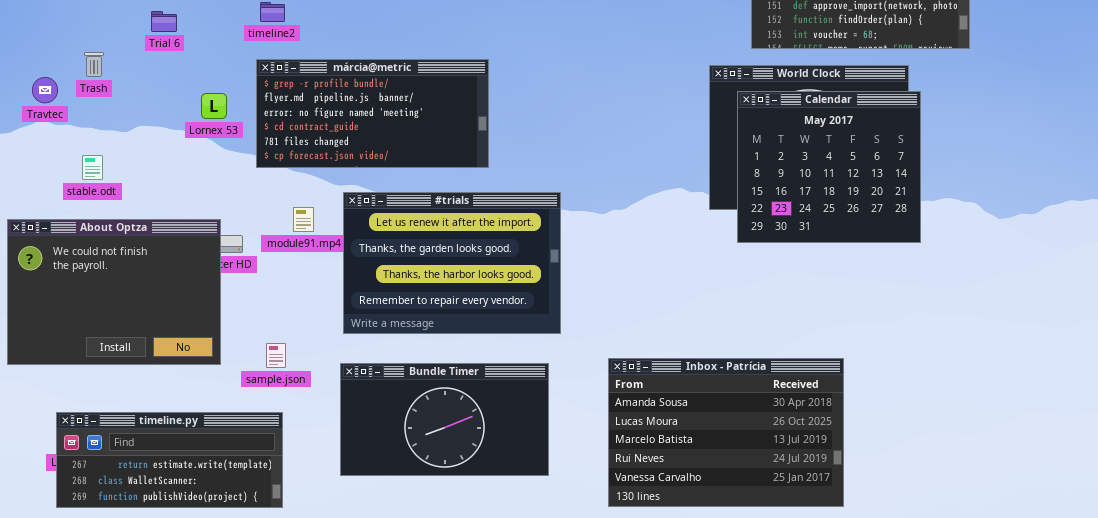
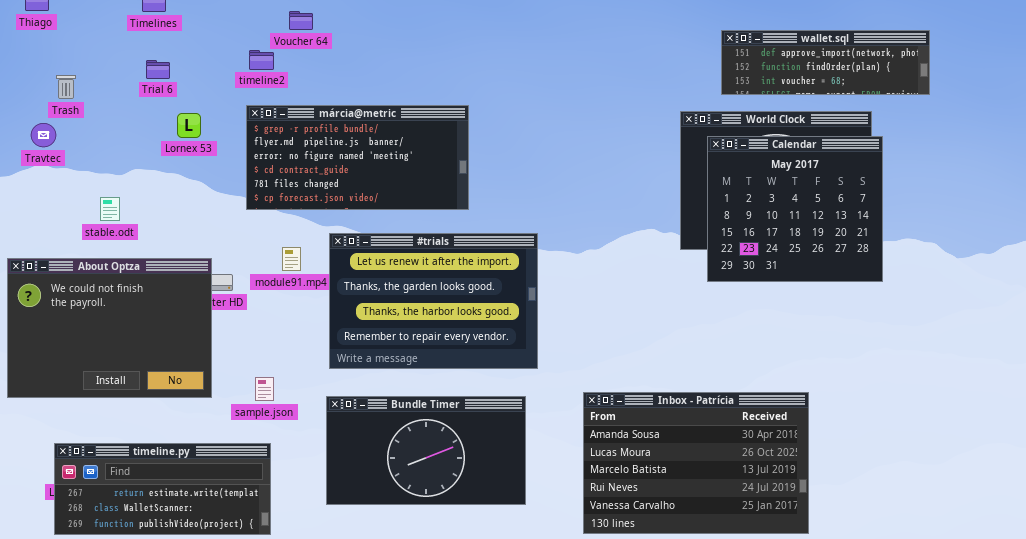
Trash: [84,52,104,77] -> [56,75,76,99], moved
Lornex 53: [201,93,227,119] -> [177,113,201,138], moved
stable.odt: [82,155,103,180] -> [100,197,120,221], moved

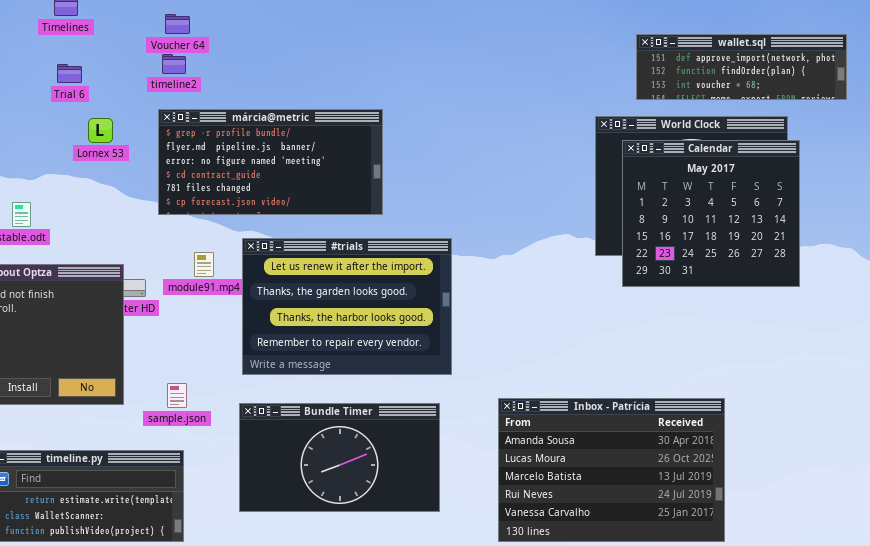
Voucher 64: [289,11,313,30] -> [165,14,190,34], moved

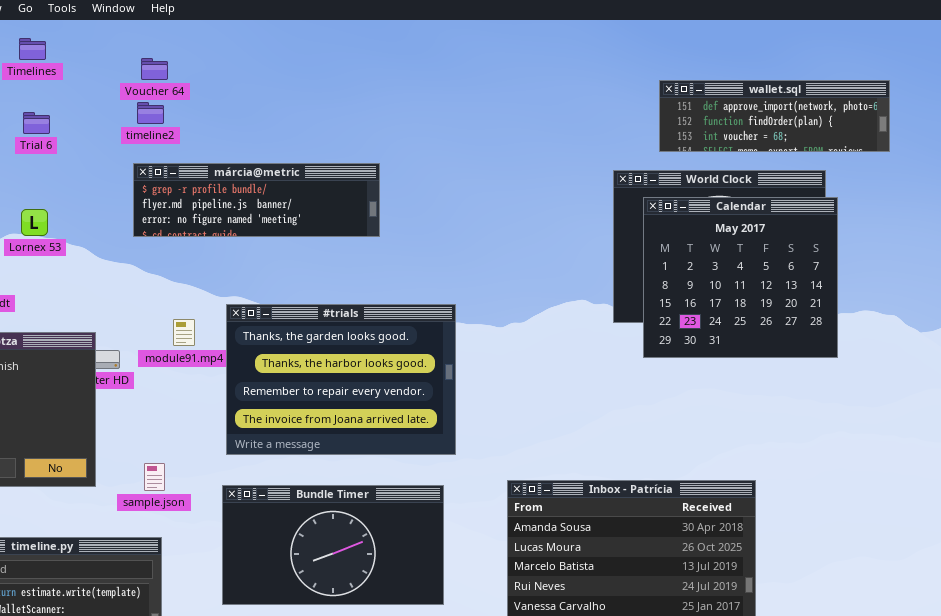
márcia@metric: [158,109,383,215] -> [133,163,380,237], resized
Lornex 53: [88,118,113,143] -> [21,209,48,236], moved
#trials: [242,238,452,375] -> [226,304,456,455], scrolled down 1 row

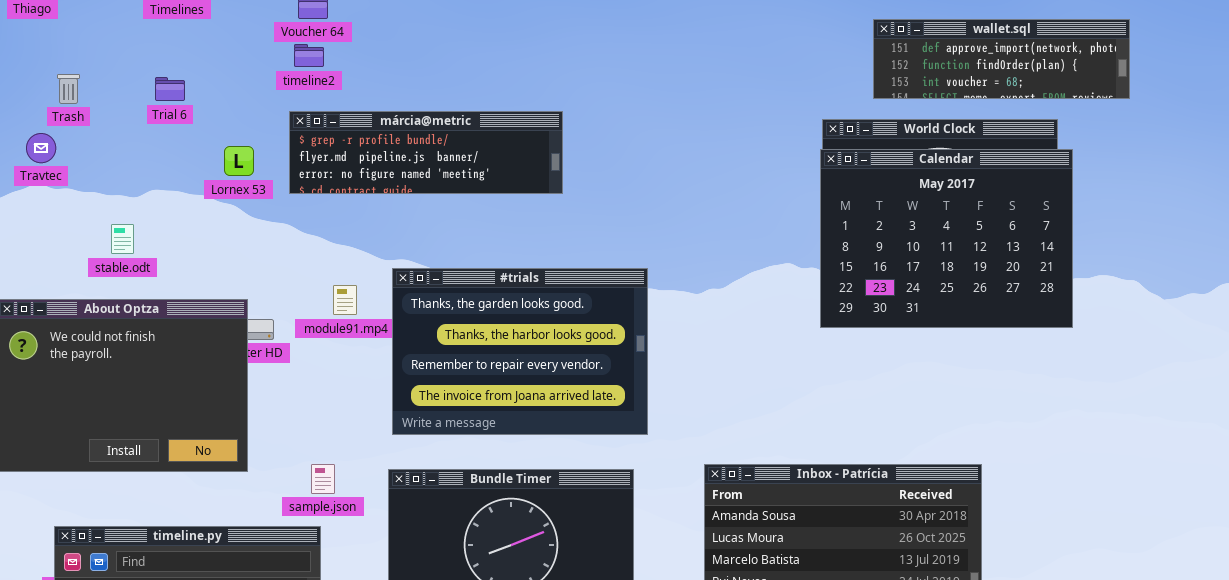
Trial 6: [23,112,50,134] -> [155,77,185,101], moved
Calendar: [643,197,838,358] -> [820,149,1073,328], resized
Lornex 53: [21,209,48,236] -> [224,146,254,176], moved
sample.json: [144,463,165,491] -> [311,464,335,494], moved

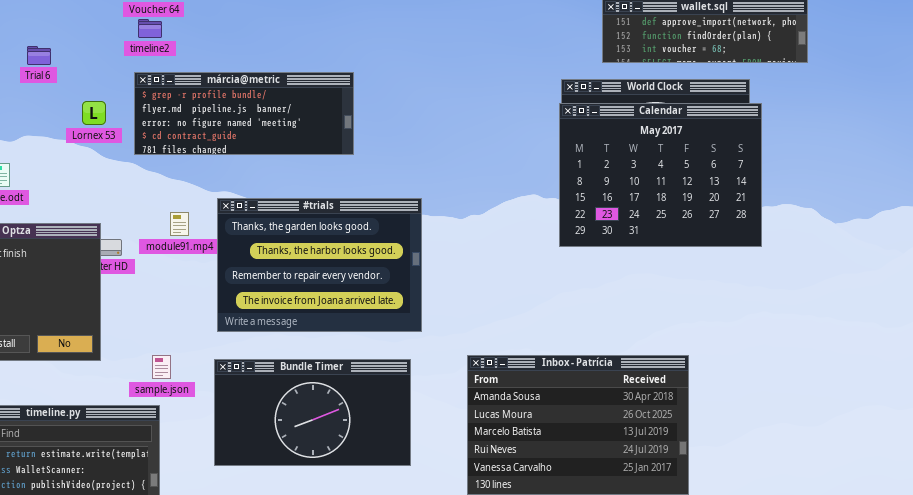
márcia@metric: [289,111,563,194] -> [134,72,354,155], resized

